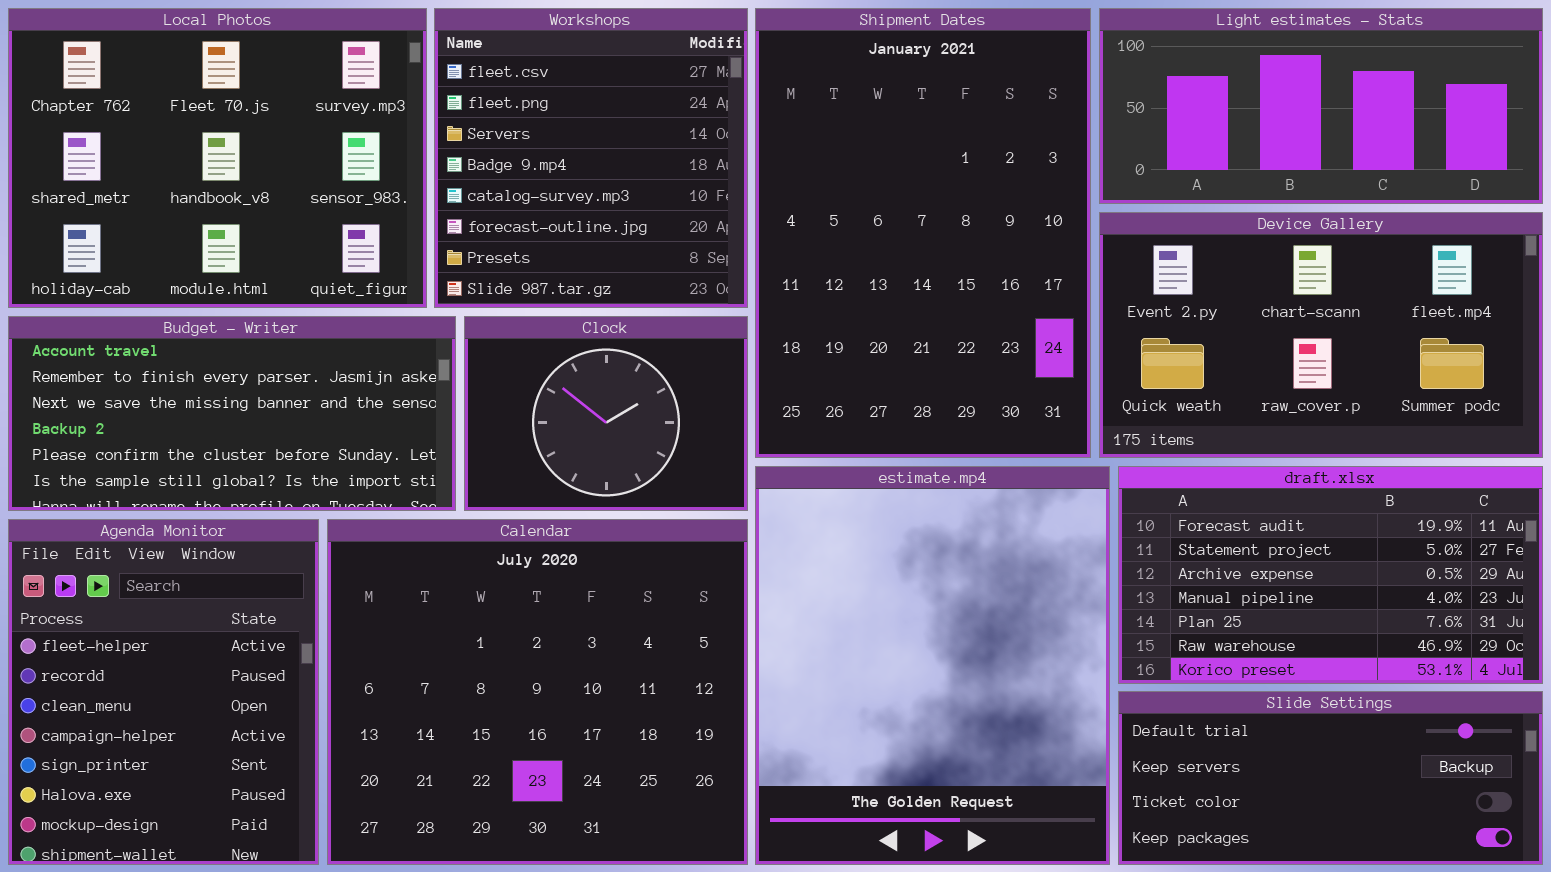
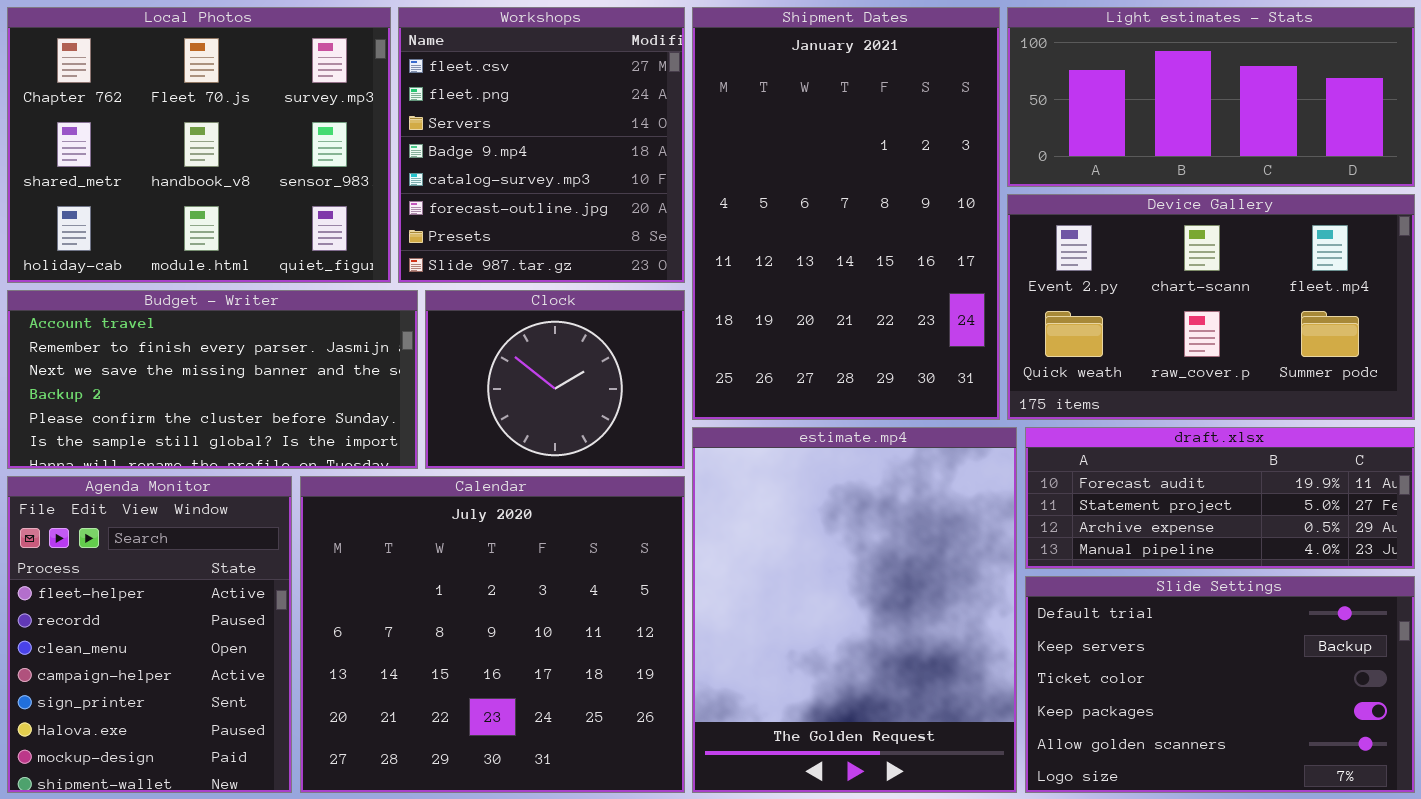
draft.xlsx: [1118,466,1543,684] -> [1025,427,1415,569], resized
Slide Settings: [1118,691,1543,865] -> [1025,576,1415,793], resized

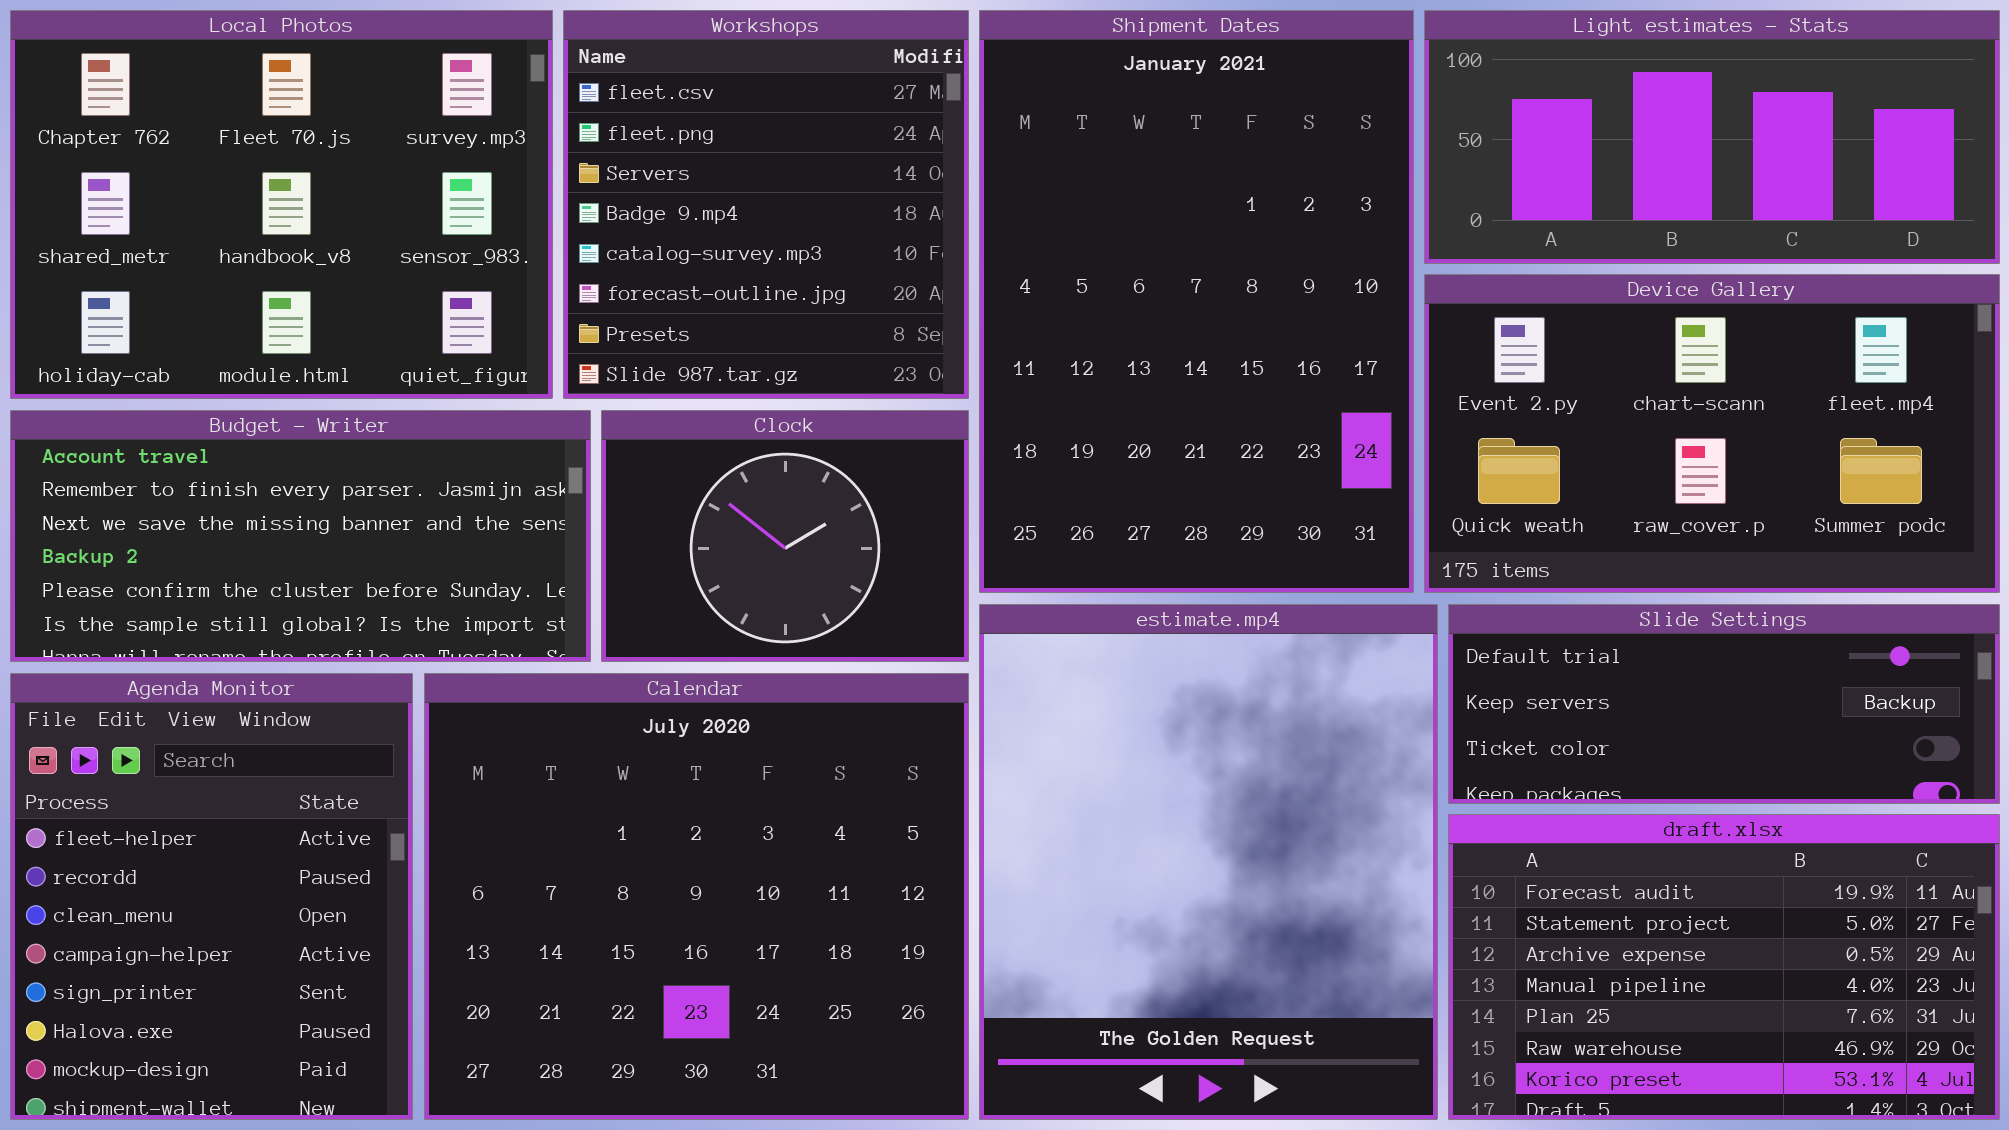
draft.xlsx: [1025,427,1415,569] -> [1448,814,2000,1120], moved, resized
Slide Settings: [1025,576,1415,793] -> [1448,604,2000,804], moved, resized

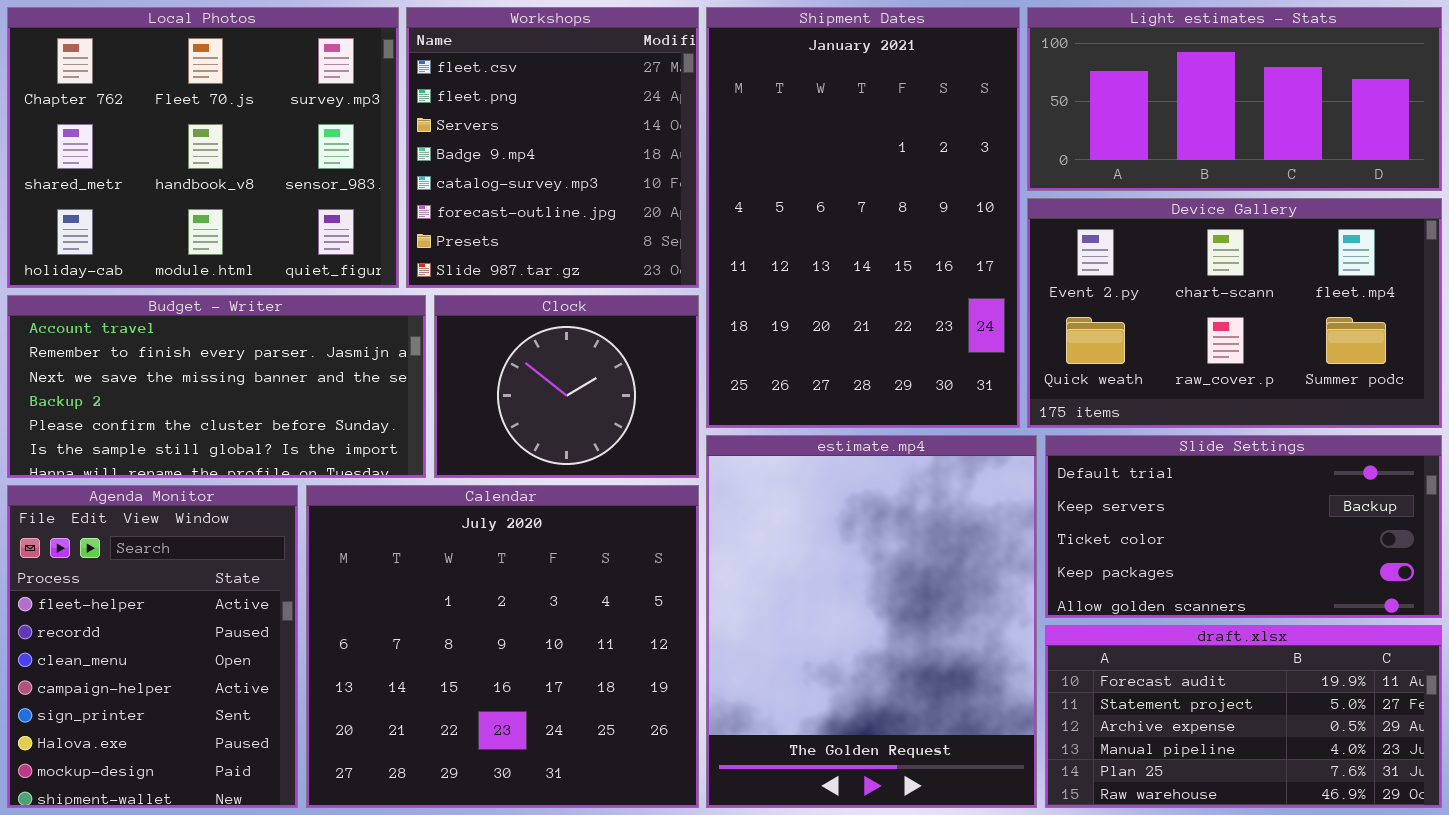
Slide Settings: [1448,604,2000,804] -> [1045,435,1442,618], resized
draft.xlsx: [1448,814,2000,1120] -> [1045,625,1442,808], resized

